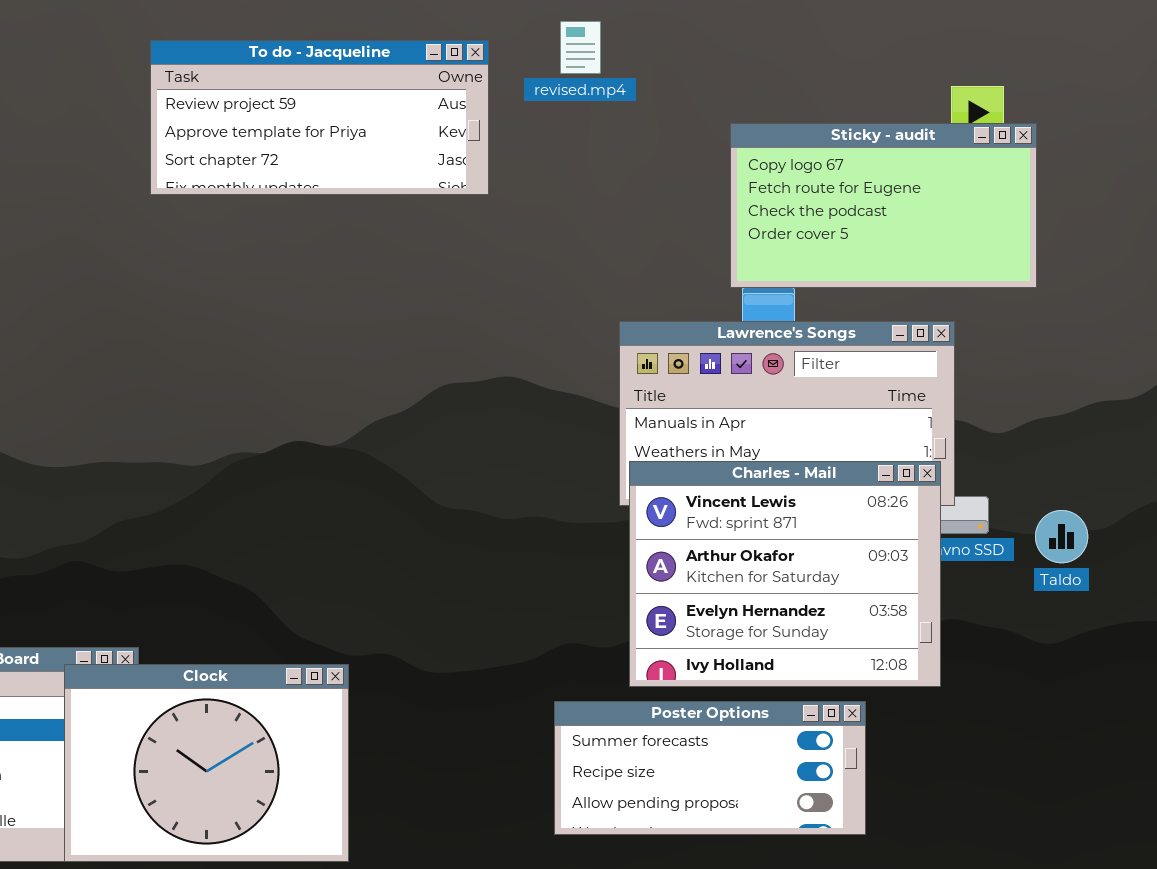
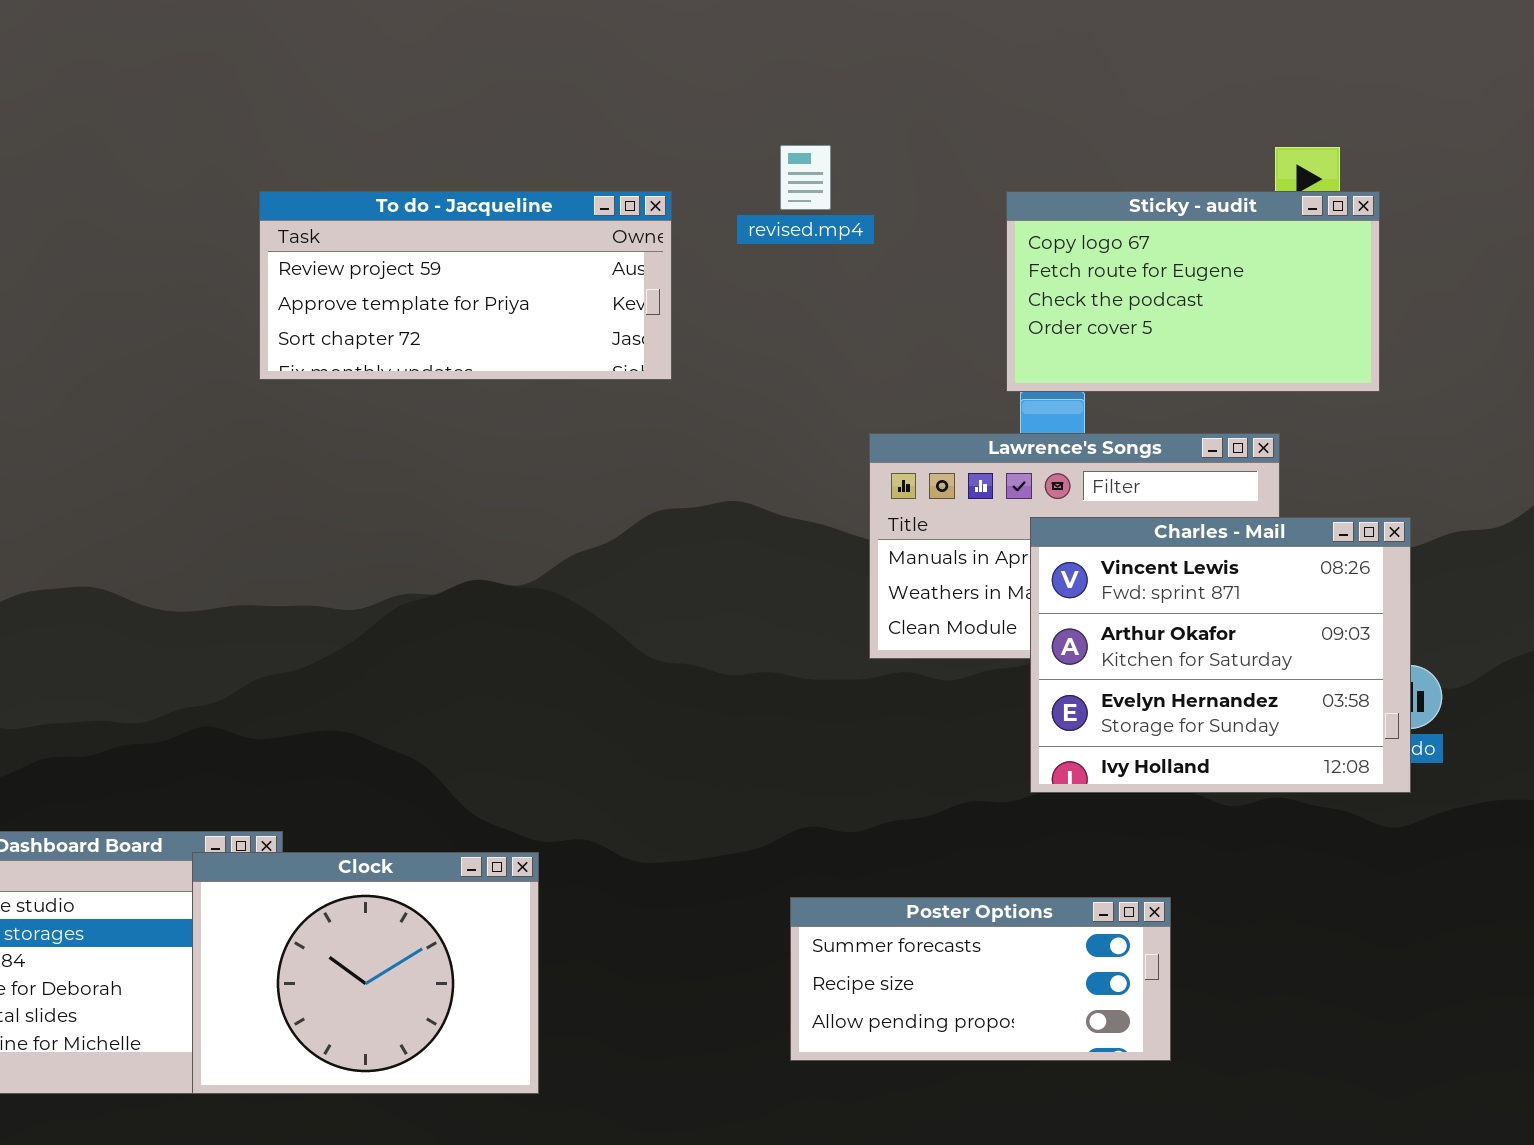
revised.mp4: [560,21,601,74] -> [780,145,831,210], moved
To do - Jacqueline: [150,40,489,195] -> [259,191,672,380], moved
Charles - Mail: [629,461,941,687] -> [1030,517,1411,793], moved

